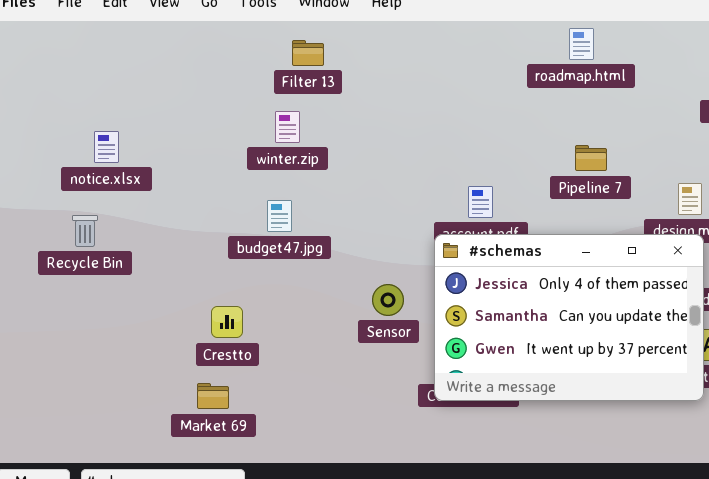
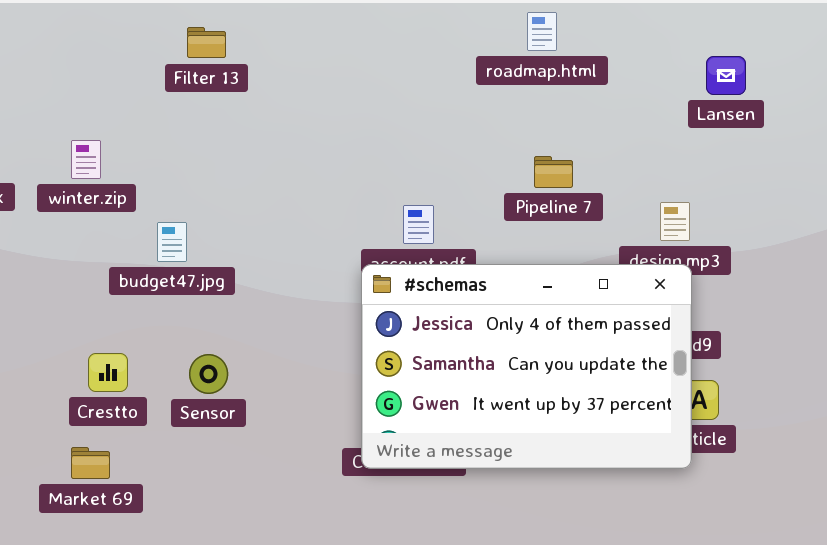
winter.zip: [275,111,300,143] -> [71,140,101,179], moved
Sensor: [372,284,404,316] -> [189,354,228,394], moved

